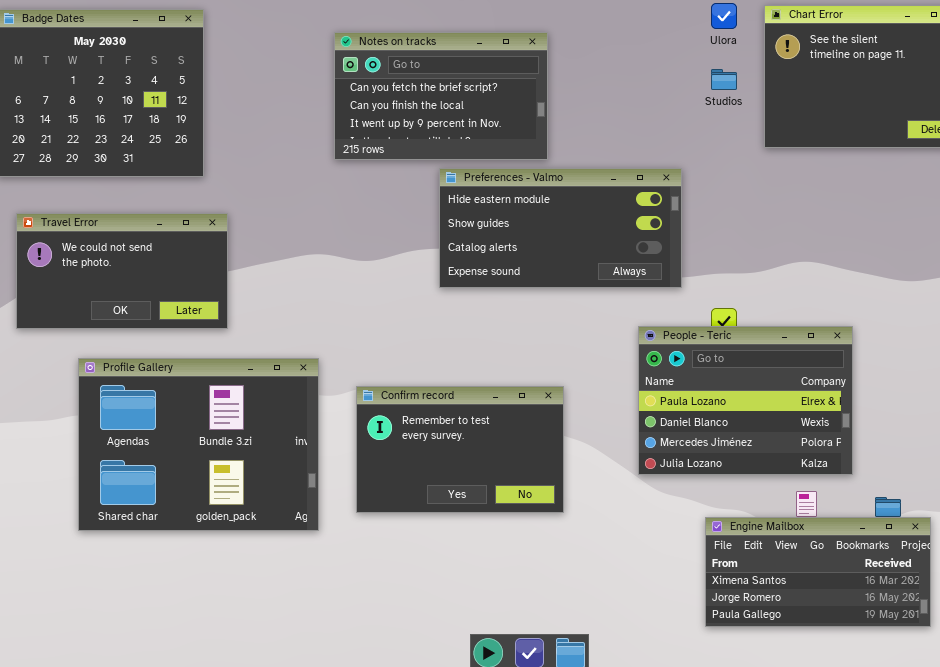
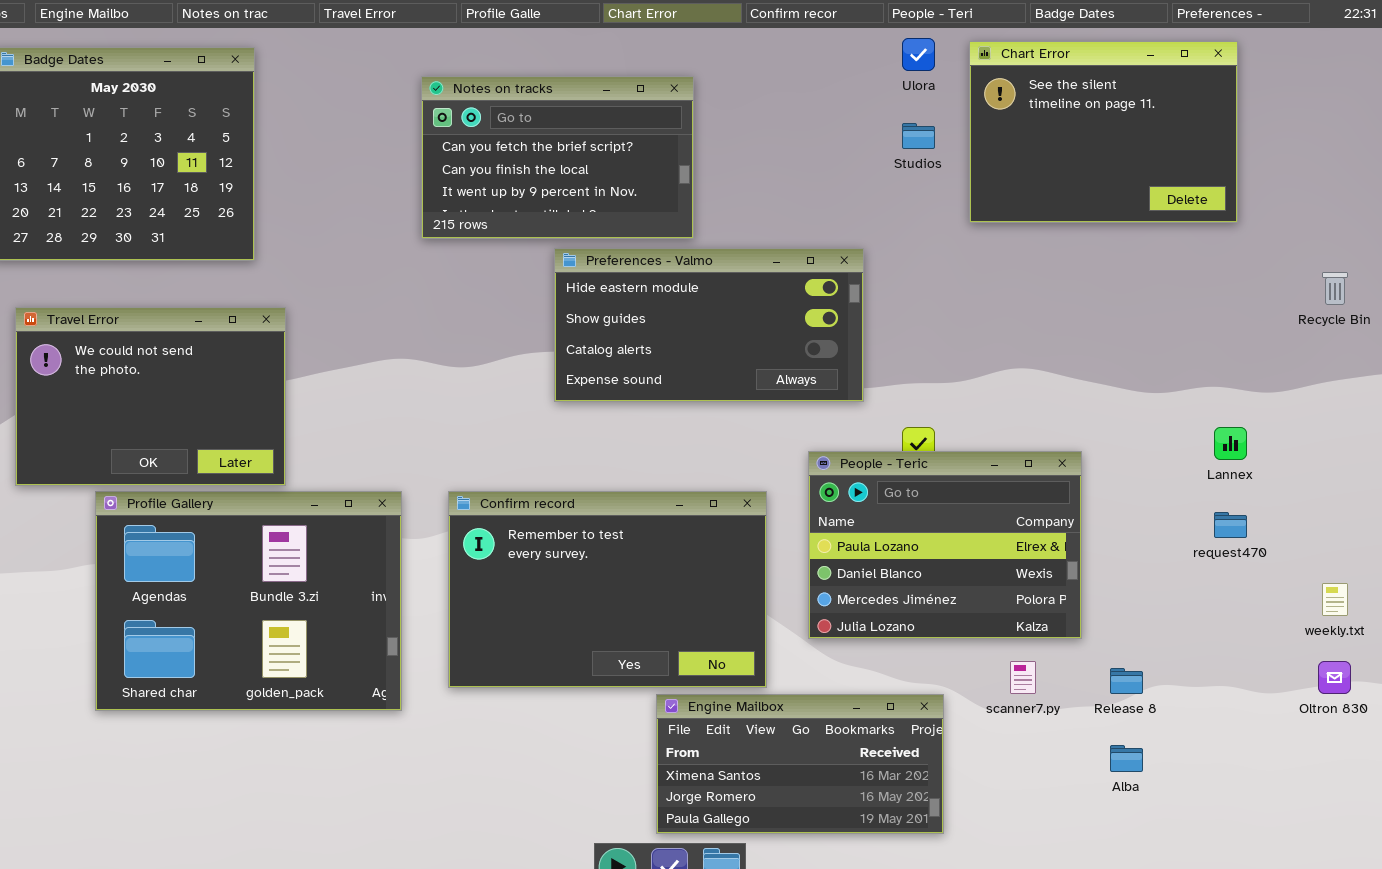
Travel Error: [16,213,228,329] -> [15,307,286,486], resized
Confirm record: [356,386,564,513] -> [448,491,767,688], resized
Engine Mailbox: [705,517,931,627] -> [656,694,944,834], moved

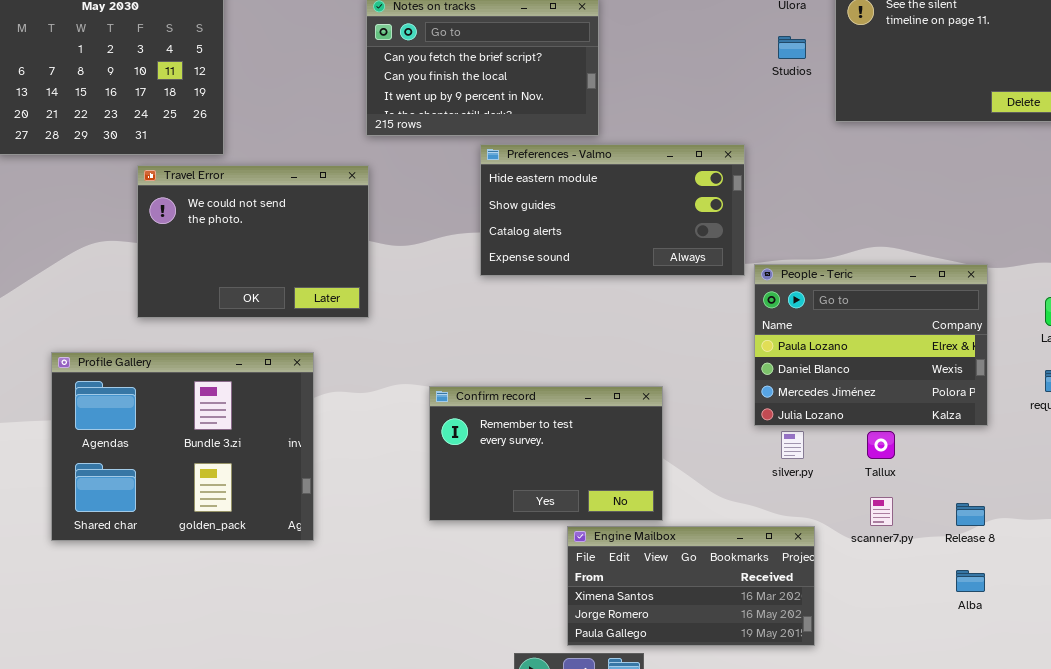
Travel Error: [15,307,286,486] -> [137,165,369,318], moved
People - Teric: [808,451,1082,639] -> [754,264,988,426], moved
Profile Gallery: [95,491,402,711] -> [51,352,314,541], moved
Confirm record: [448,491,767,688] -> [429,386,663,521], resized

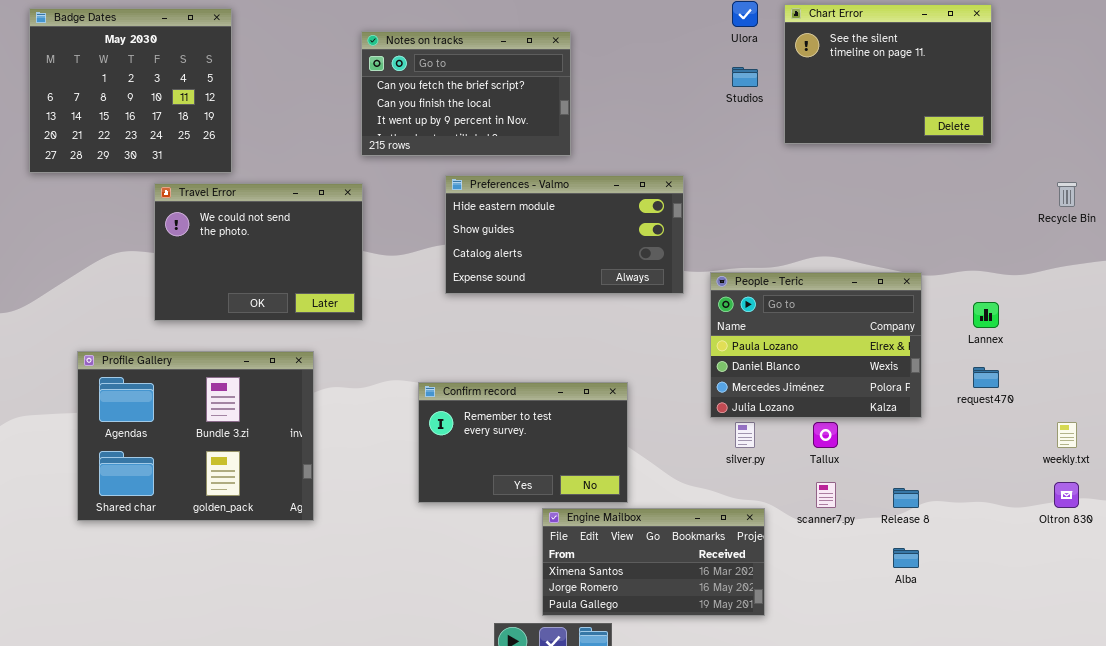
Preferences - Valmo: [480,144,745,276] -> [445,175,684,294], moved

